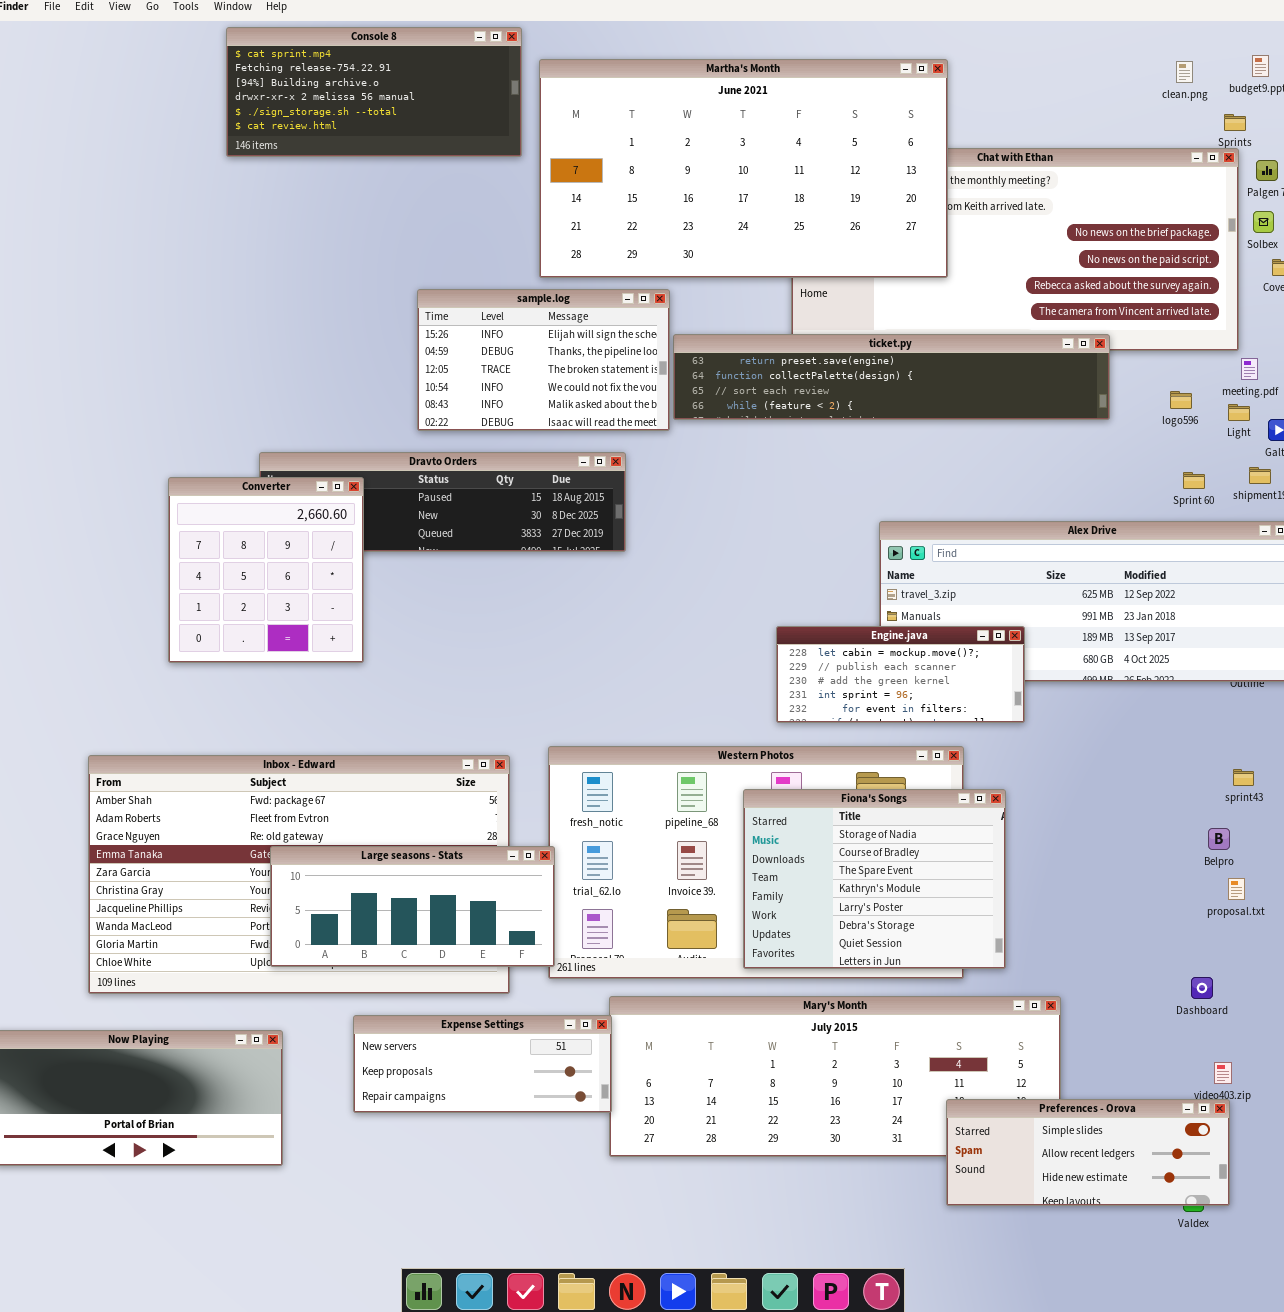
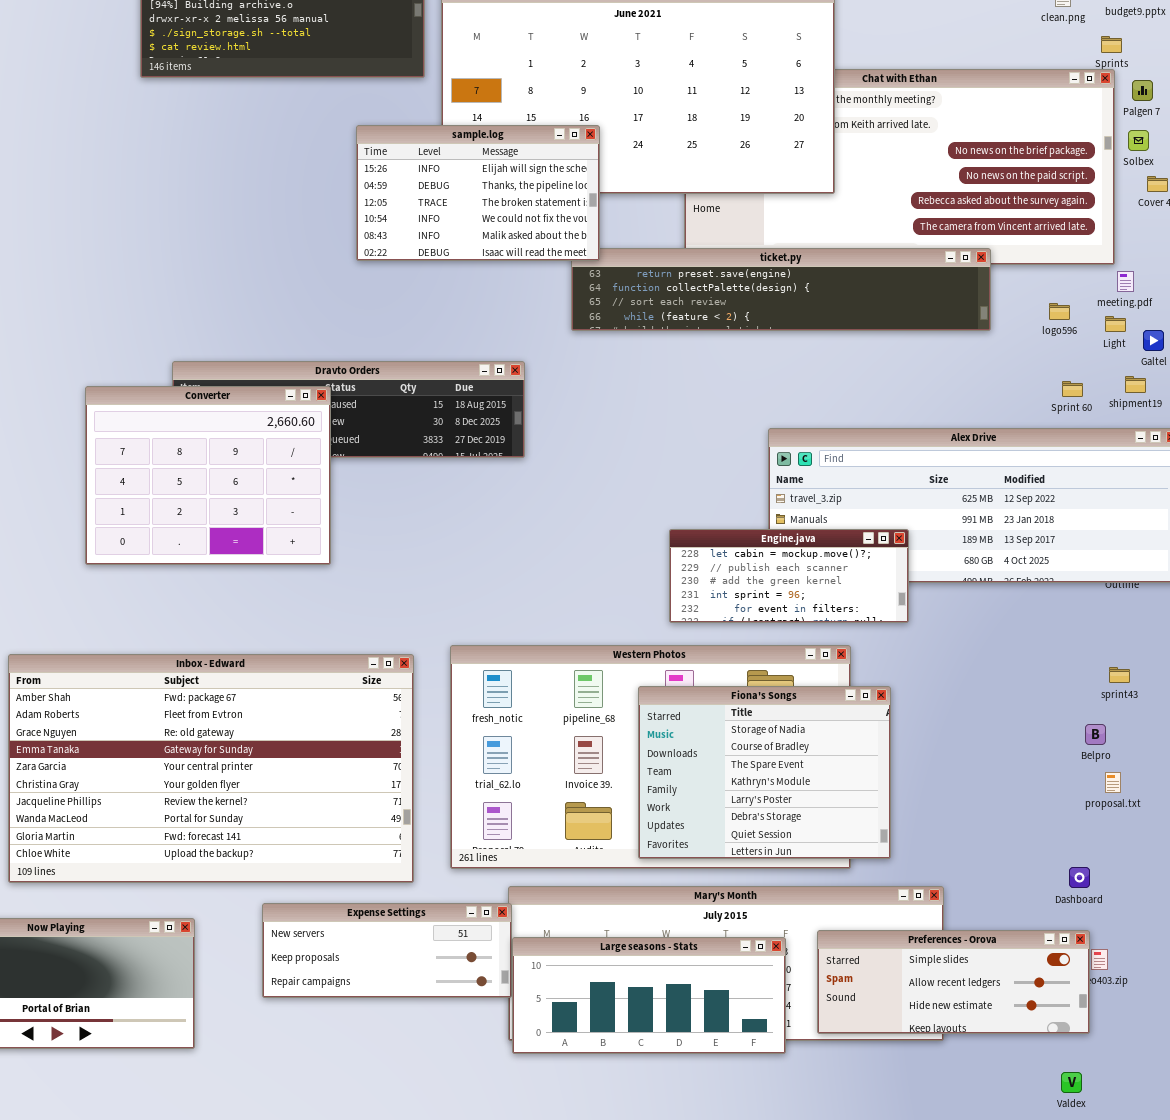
sample.log: [417,289,670,431] -> [356,125,600,261], moved
Converter: [168,477,364,663] -> [85,386,331,565], resized
Large seasons - Stats: [270,846,555,967] -> [512,937,786,1054], moved
Preferences - Orova: [946,1099,1230,1206] -> [817,930,1090,1034], moved

